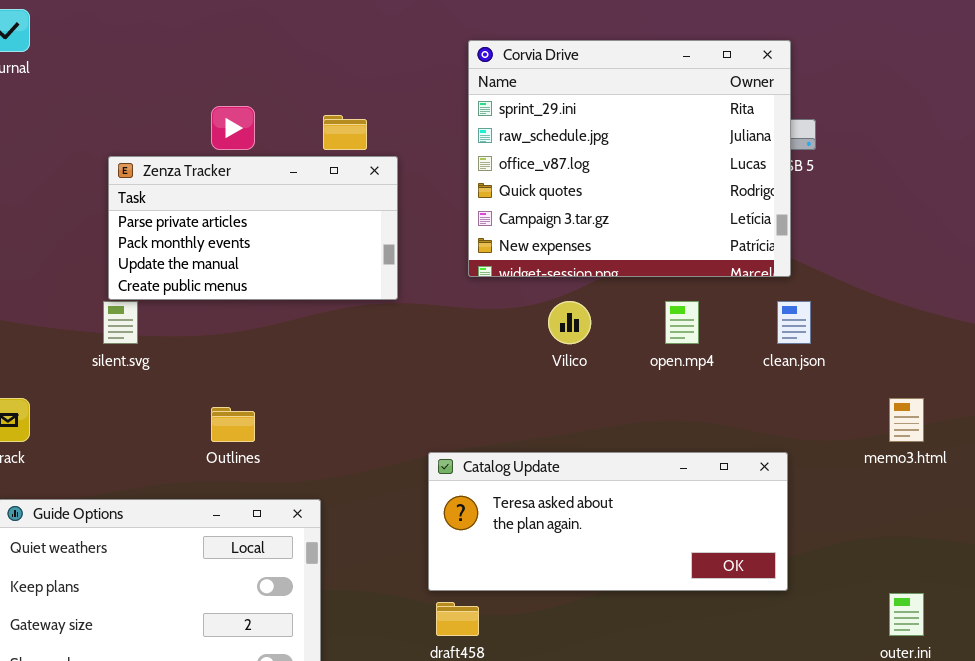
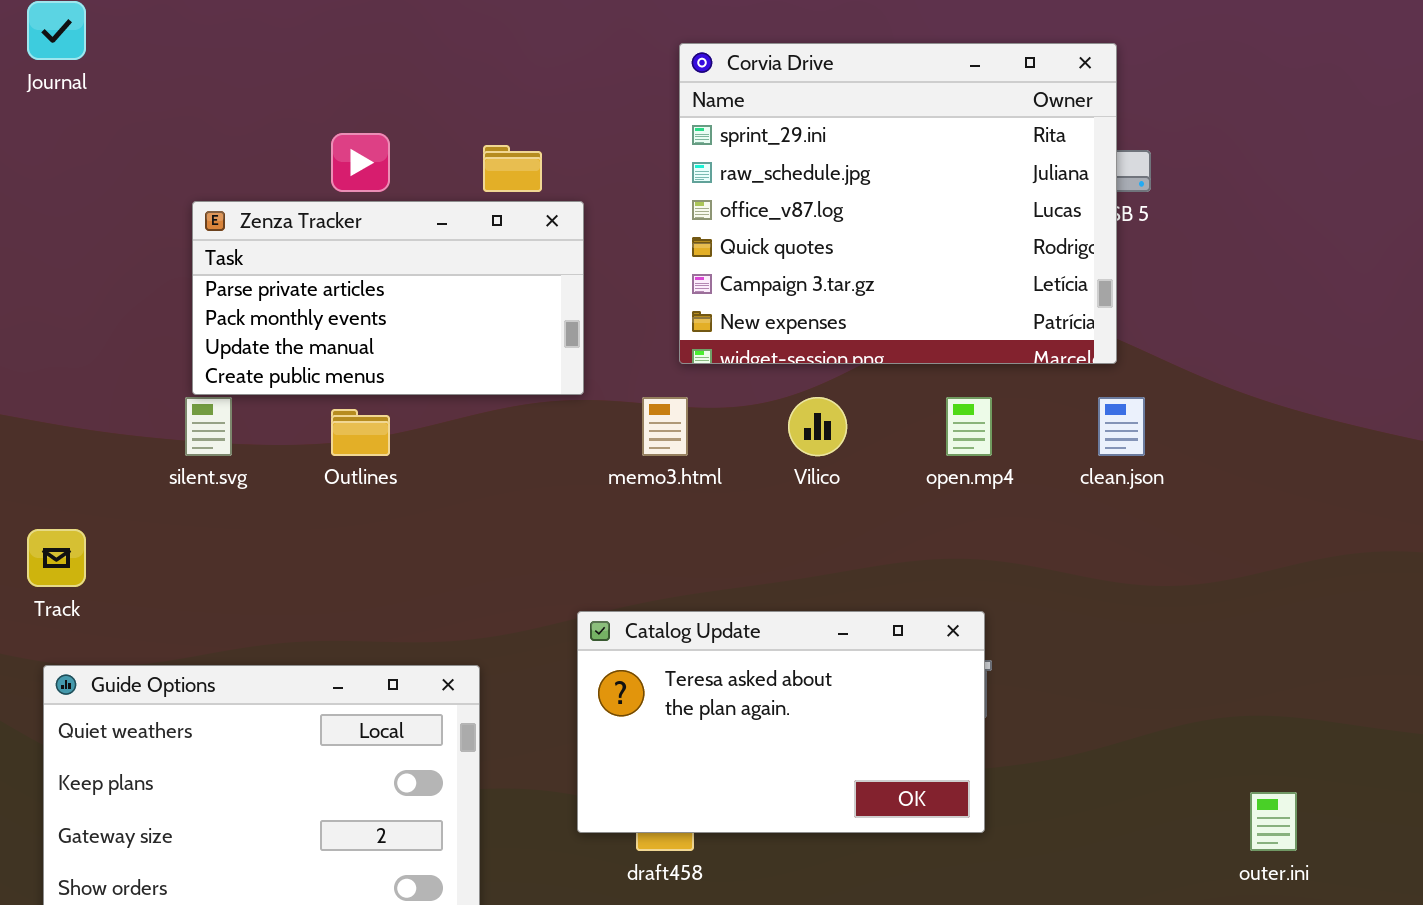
memo3.html: [889,398,924,442] -> [642,397,688,456], moved
Outlines: [211,407,255,442] -> [331,409,390,456], moved
Catalog Update: [428,452,788,591] -> [577,611,985,833], moved, resized

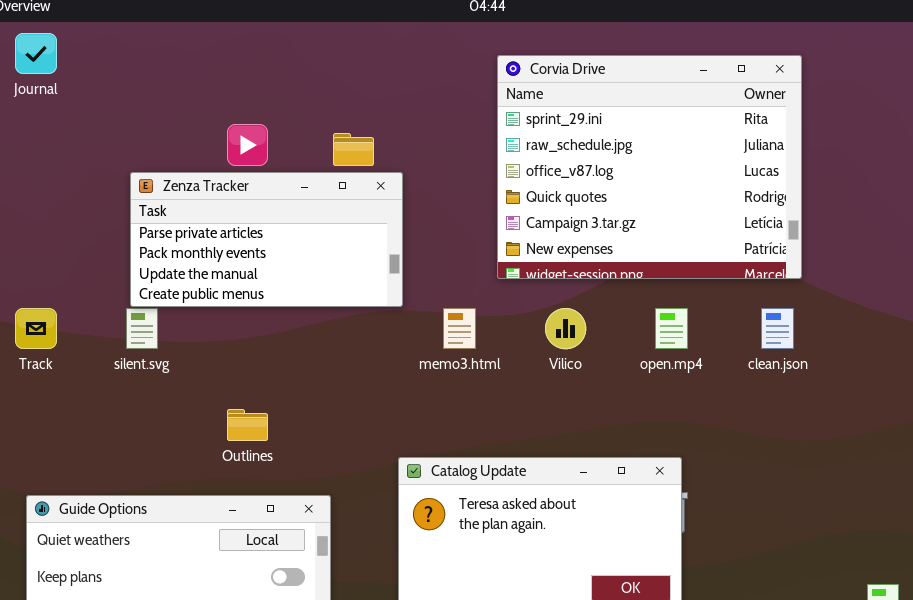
Corvia Drive: [679,43,1117,364] -> [497,55,802,279], moved
Outlines: [331,409,390,456] -> [227,409,268,441], moved
Track: [27,529,86,587] -> [15,308,57,349], moved

